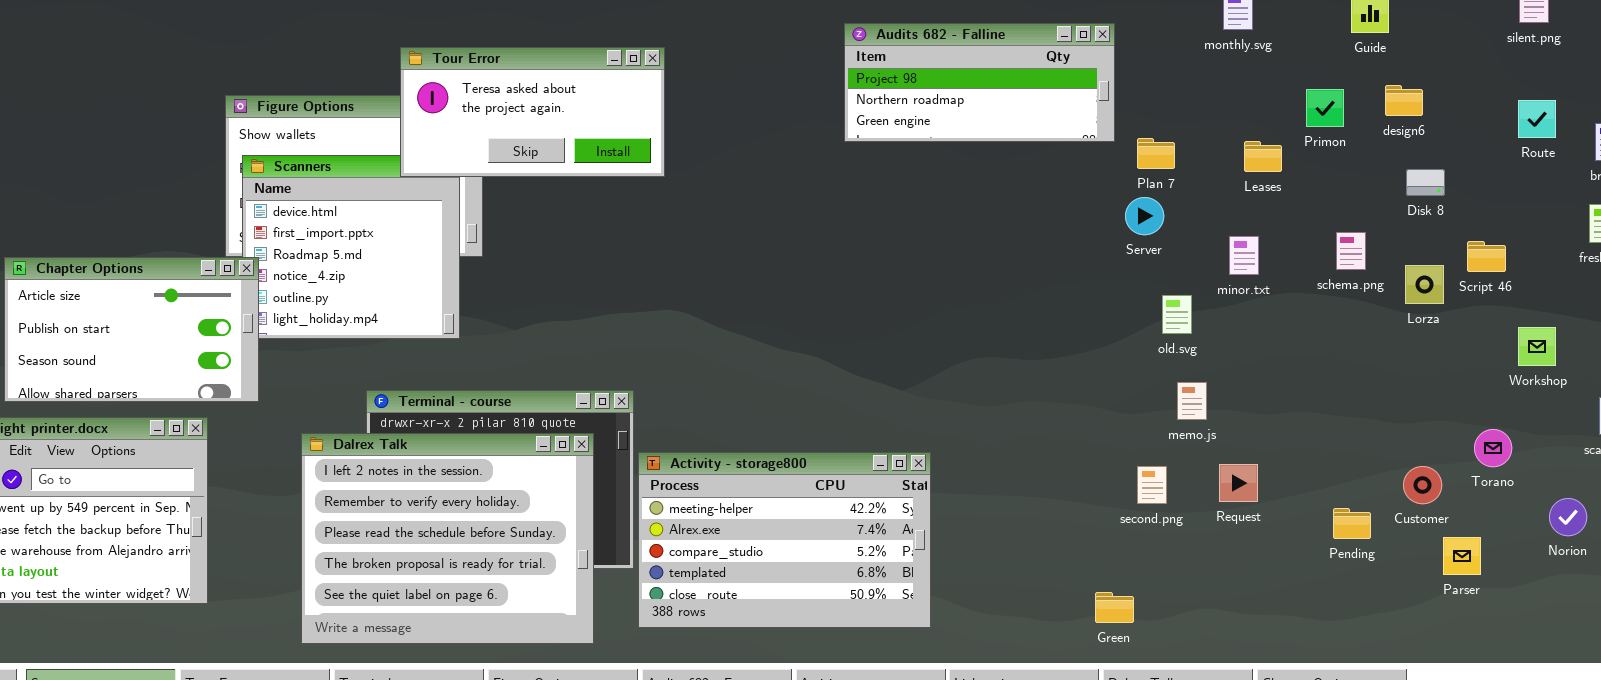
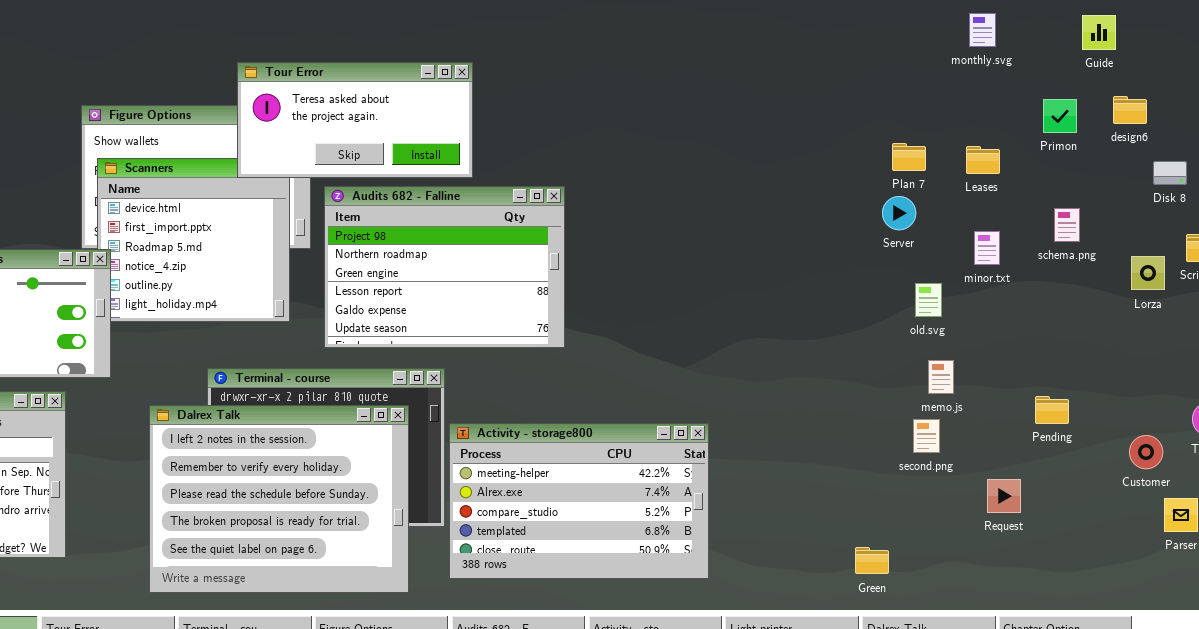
Audits 682 - Falline: [844,23,1115,142] -> [324,186,565,348], moved, resized
Leases: [1244,141,1282,172] -> [966,146,1000,174], moved
Disk 8: [1406,169,1445,196] -> [1153,161,1187,185], moved
schema.png: [1336,232,1366,270] -> [1054,208,1080,242], moved
Request: [1219,464,1258,502] -> [987,479,1021,513], moved
second.png: [1137,466,1167,504] -> [913,419,940,453], moved
Pending: [1333,508,1371,539] -> [1035,396,1069,424], moved

